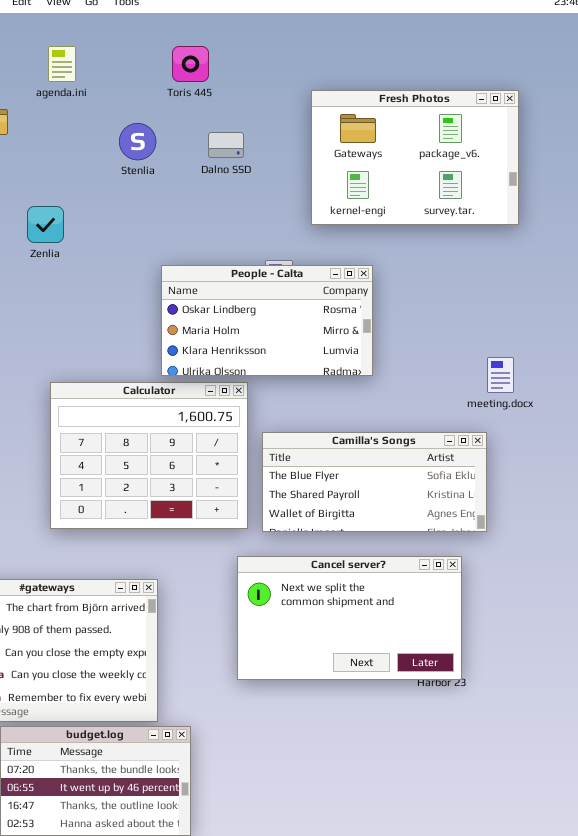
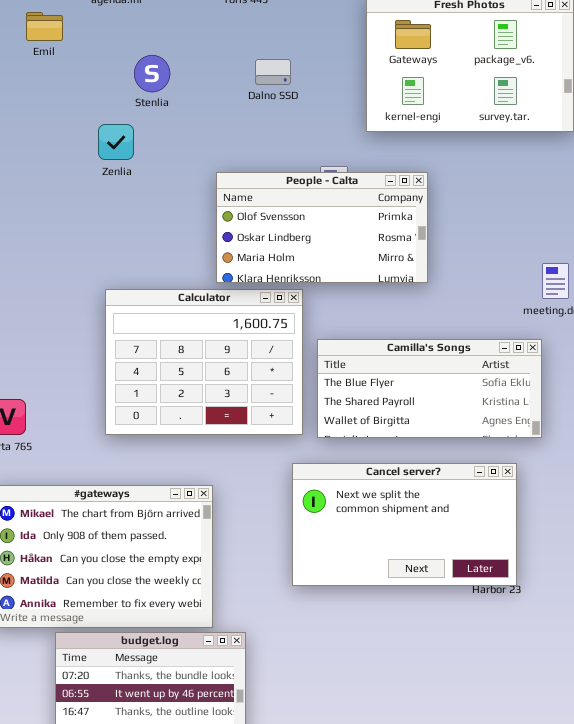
Stenlia: [119,123,156,160] -> [134,55,170,92], moved
Dalno SSD: [208,132,244,158] -> [255,59,291,85], moved
Zenlia: [27,206,64,243] -> [98,124,134,160], moved
People - Calta: [161,265,373,376] -> [216,172,428,283], scrolled up 1 row

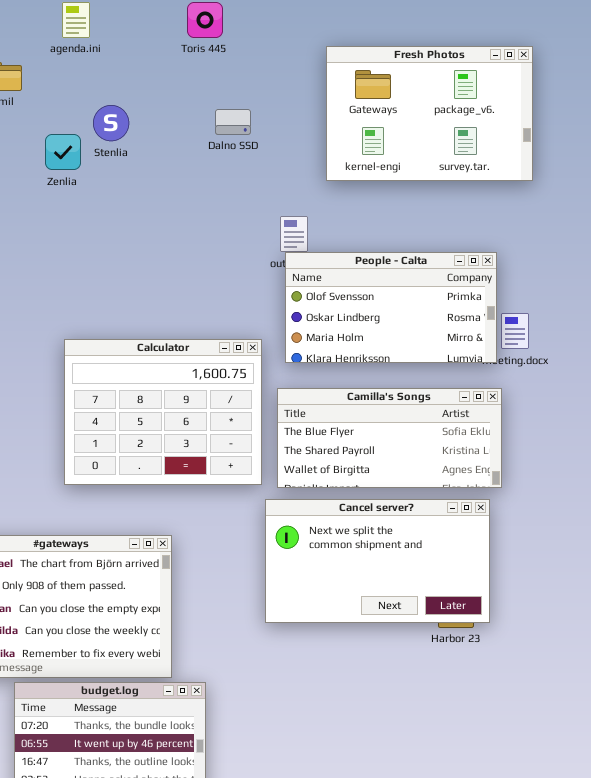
Zenlia: [98,124,134,160] -> [45,134,81,170], moved
People - Calta: [216,172,428,283] -> [285,252,497,363], moved
Cancel server?: [292,463,517,586] -> [265,499,490,623], moved

